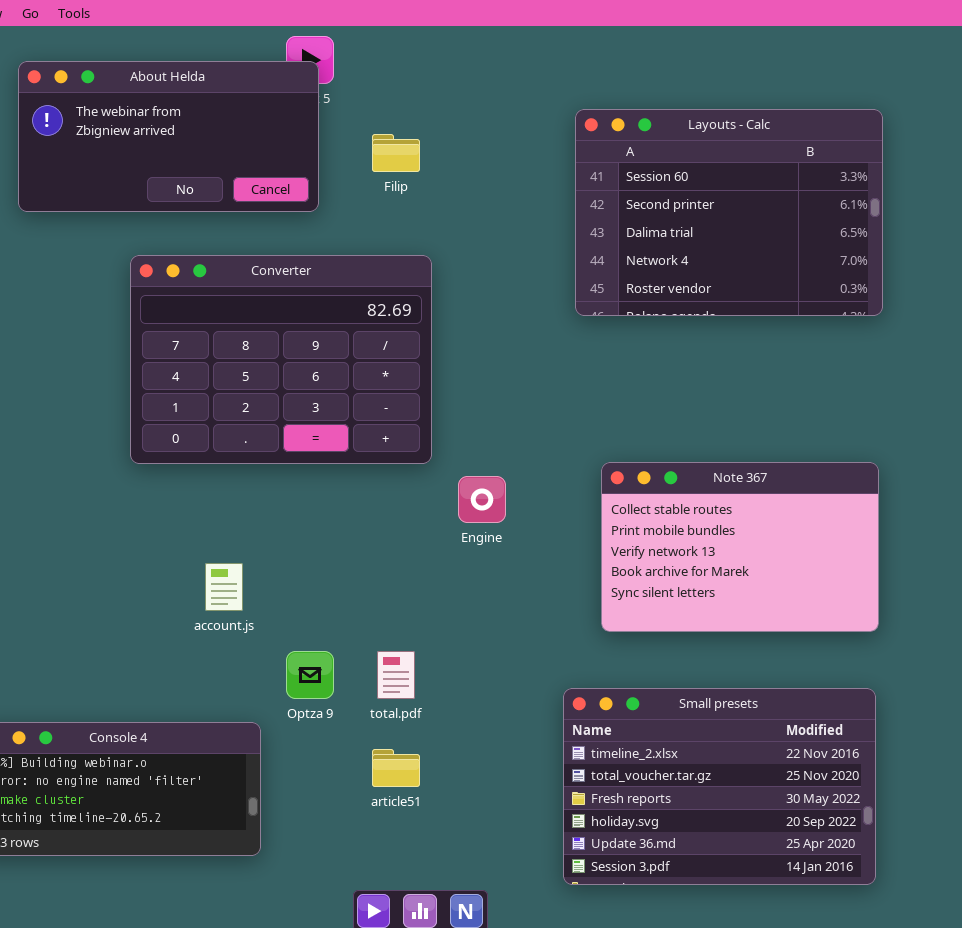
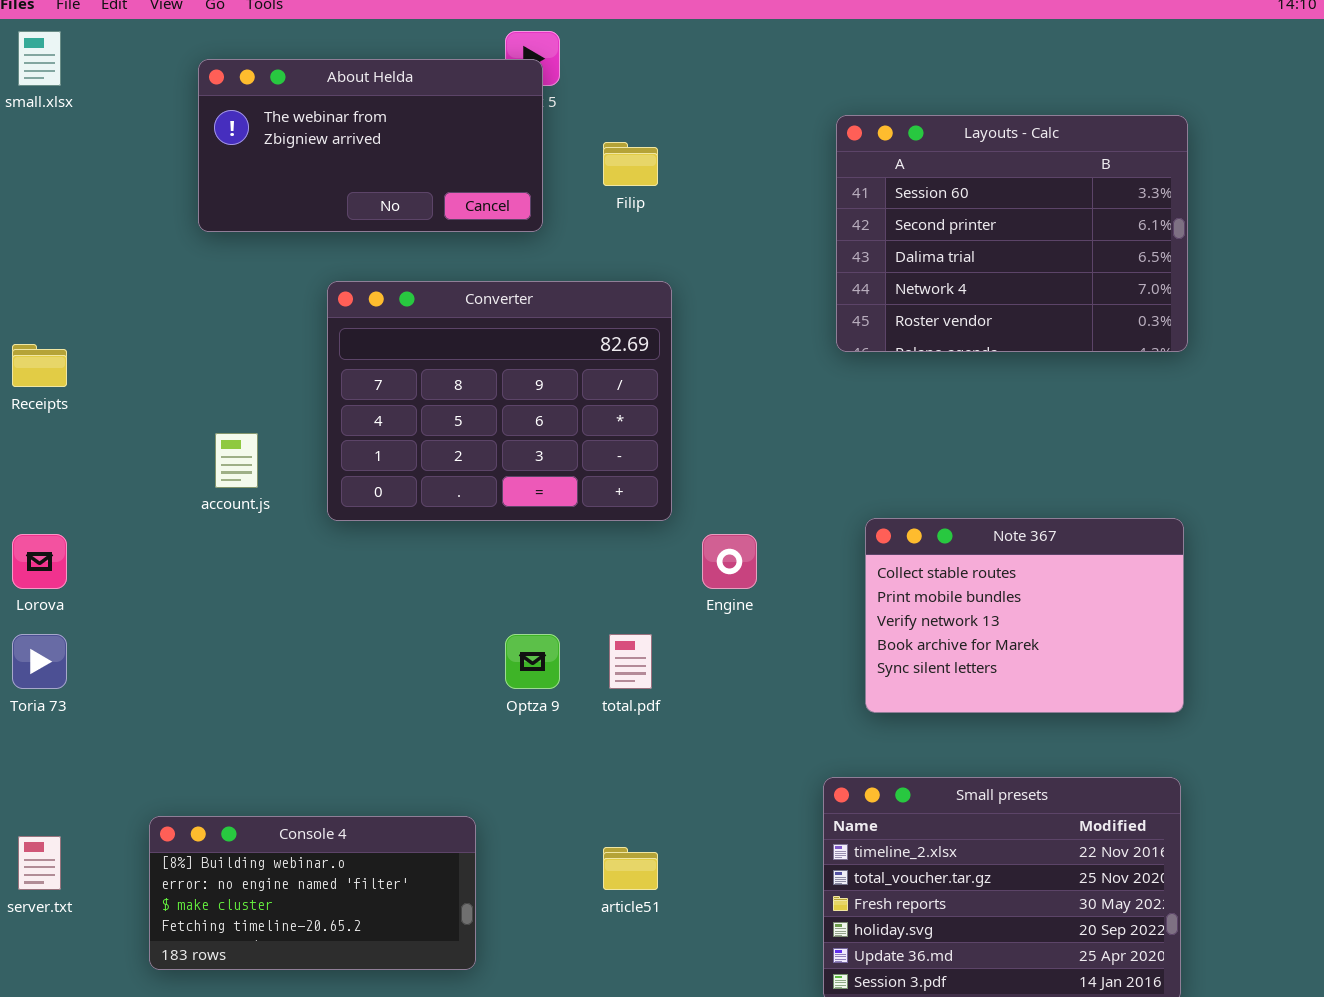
account.js: [205,563,243,611] -> [215,433,258,488], moved
Optza 9: [286,651,334,699] -> [505,634,560,689], moved
total.pdf: [377,651,415,699] -> [609,634,652,689], moved

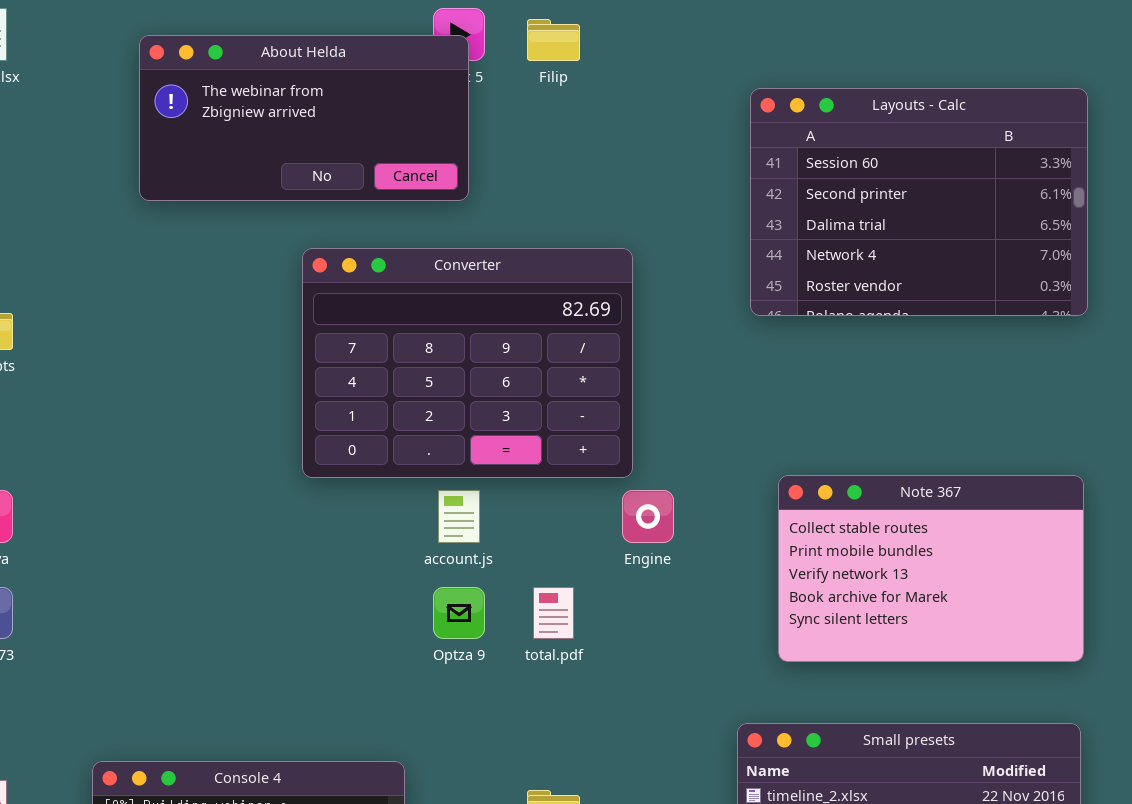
Filip: [603,142,658,186] -> [527,19,580,61], moved
Converter: [327,281,672,521] -> [302,248,633,478], moved
account.js: [215,433,258,488] -> [438,490,480,543], moved

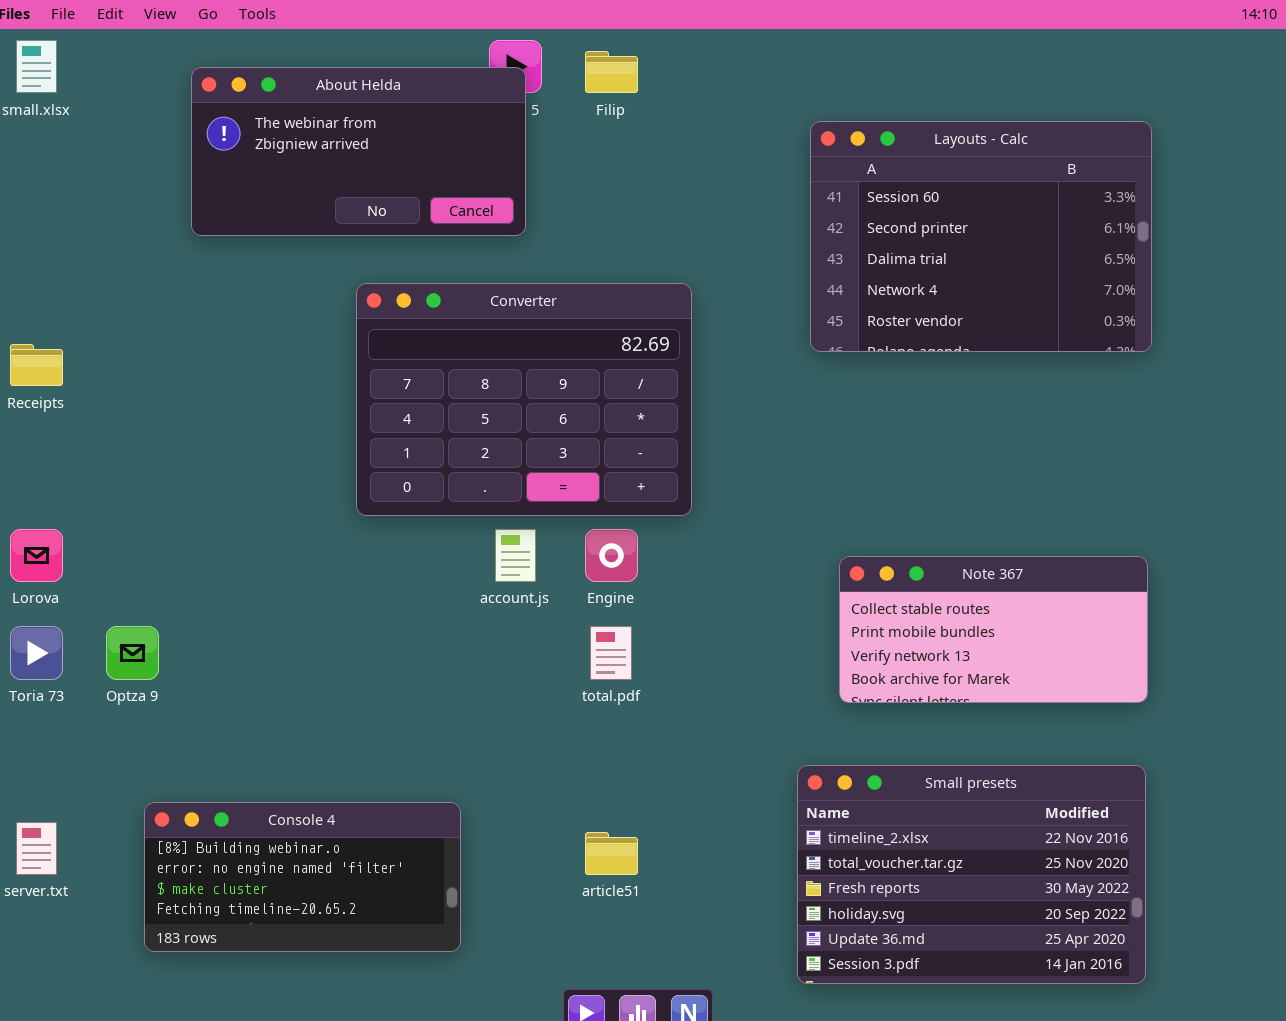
Note 367: [778,475,1084,662] -> [839,556,1148,703], resized
Engine: [622,490,674,543] -> [585,529,638,582], moved
Optza 9: [433,587,485,639] -> [106,626,159,680], moved

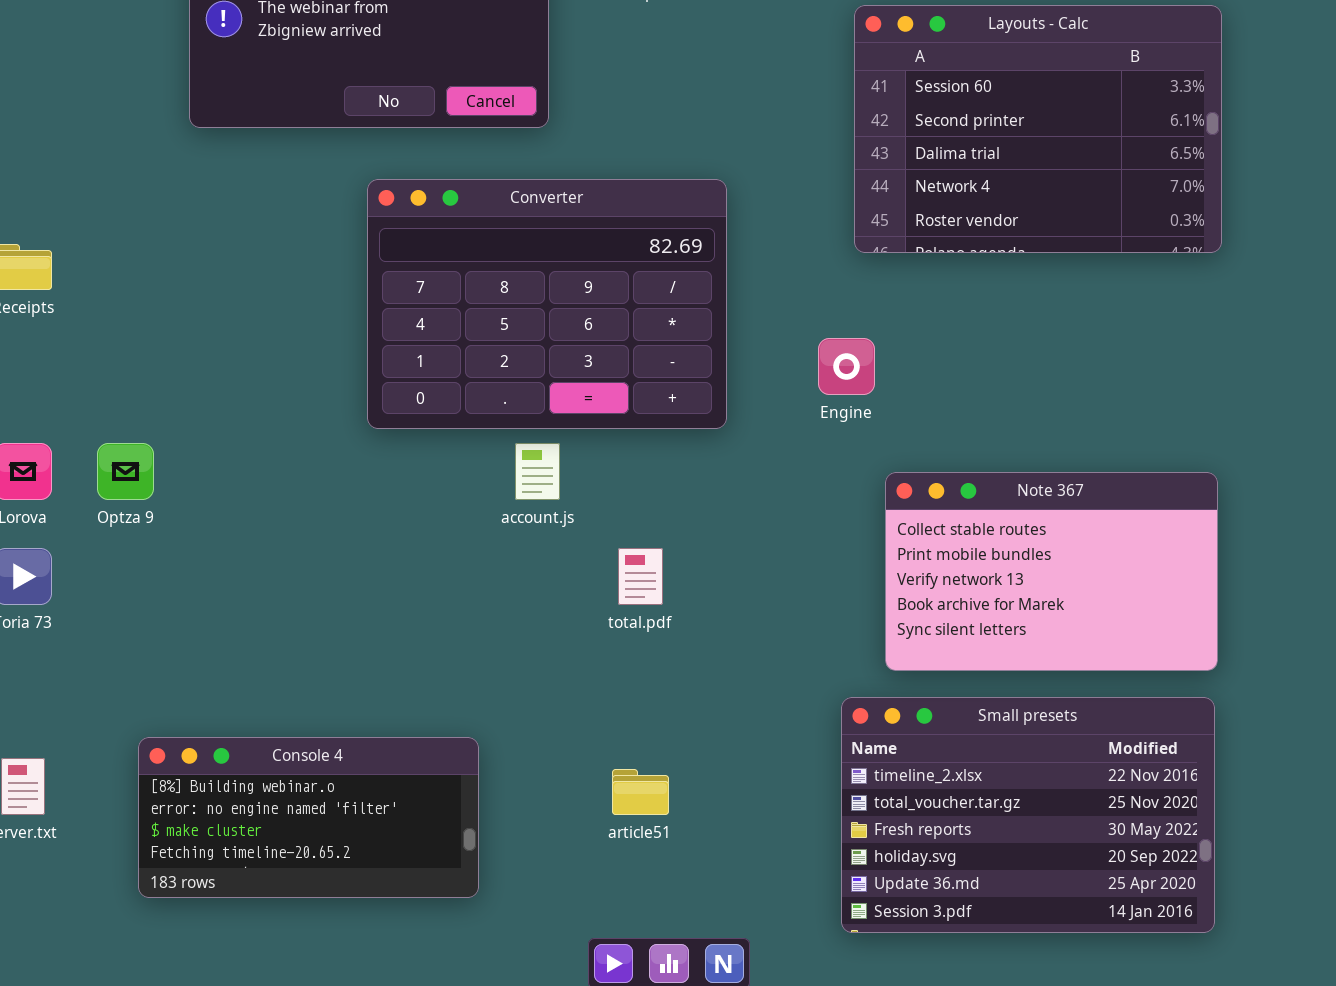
Engine: [585,529,638,582] -> [818,338,875,395], moved
Note 367: [839,556,1148,703] -> [885,472,1218,671], resized
Optza 9: [106,626,159,680] -> [97,443,154,500], moved

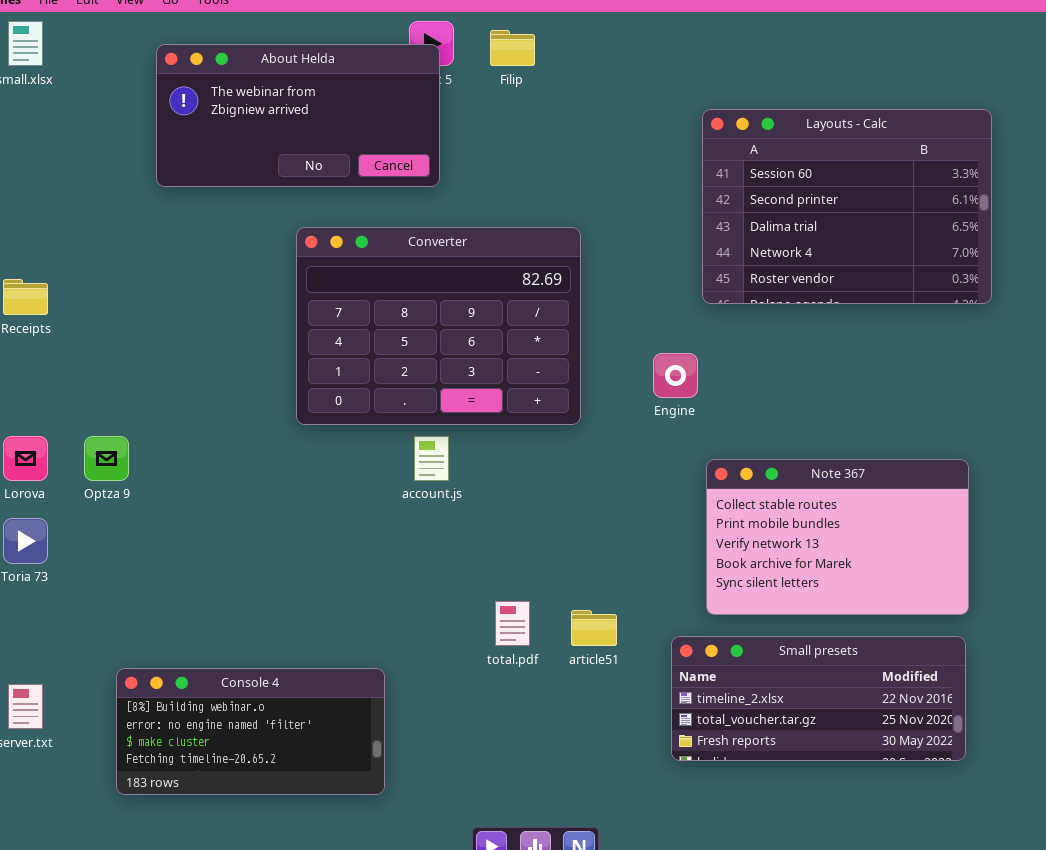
Layouts - Calc: [854,5,1222,253] -> [702,109,992,304], moved
total.pdf: [618,548,663,605] -> [495,601,530,646], moved
Small presets: [841,697,1215,933] -> [671,636,966,761], resized
article51: [612,769,669,815] -> [571,610,617,646], moved

